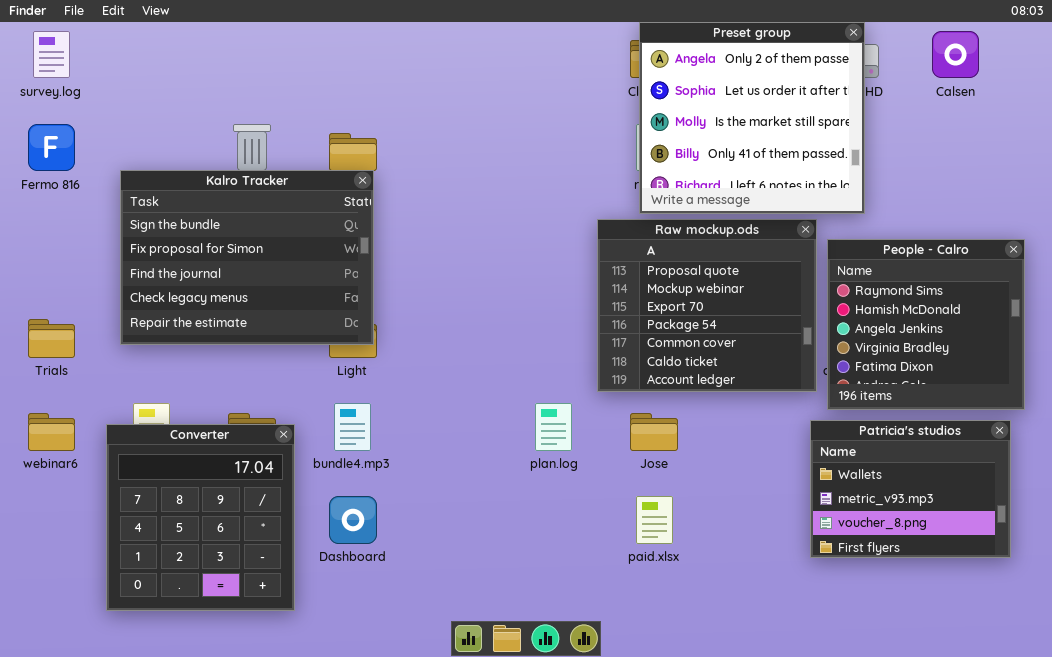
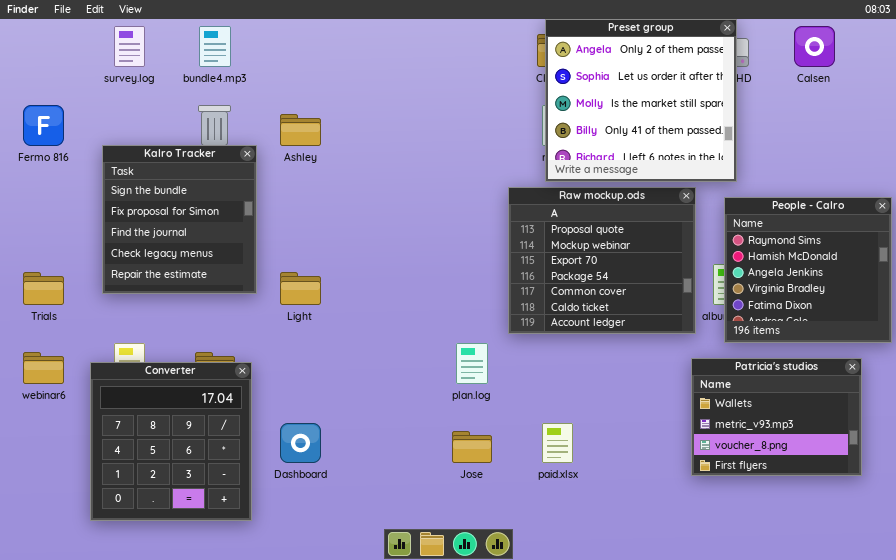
survey.log: [33,31,70,78] -> [114,26,145,67], moved
Kalro Tracker: [120,170,374,345] -> [102,145,257,294], resized
People - Calro: [827,239,1025,410] -> [724,197,892,343], moved
bundle4.mp3: [334,403,371,451] -> [199,26,231,67], moved
Jose: [630,413,678,451] -> [452,431,492,463], moved

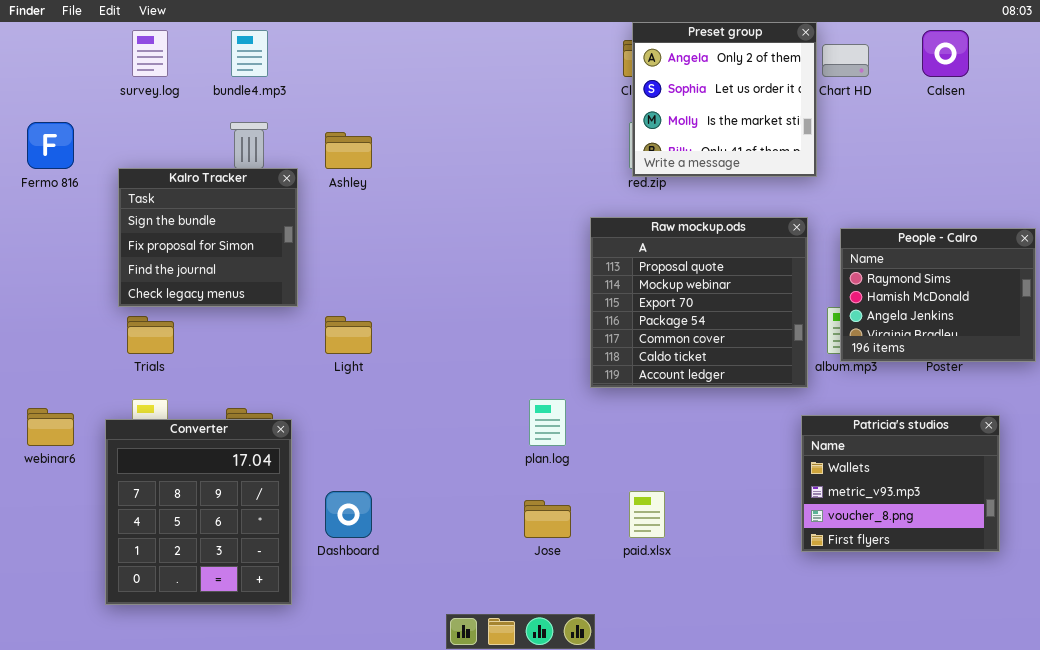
Preset group: [545,19,737,182] -> [632,22,817,177], resized
Kalro Tracker: [102,145,257,294] -> [118,168,298,307], resized
People - Calro: [724,197,892,343] -> [840,228,1036,362], resized
Trials: [23,272,64,305] -> [127,316,174,354], moved

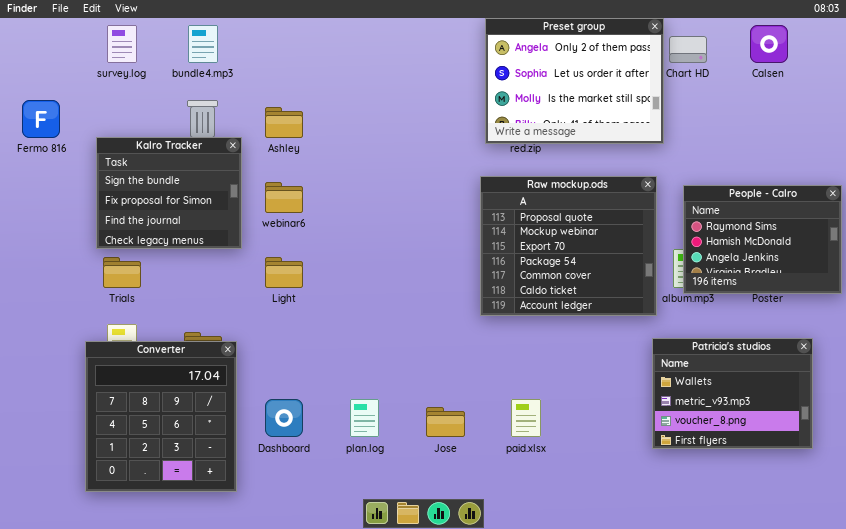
Preset group: [632,22,817,177] -> [485,18,664,144], resized
plan.log: [529,399,566,446] -> [350,399,379,437], moved
webinar6: [27,408,74,446] -> [265,182,303,213], moved

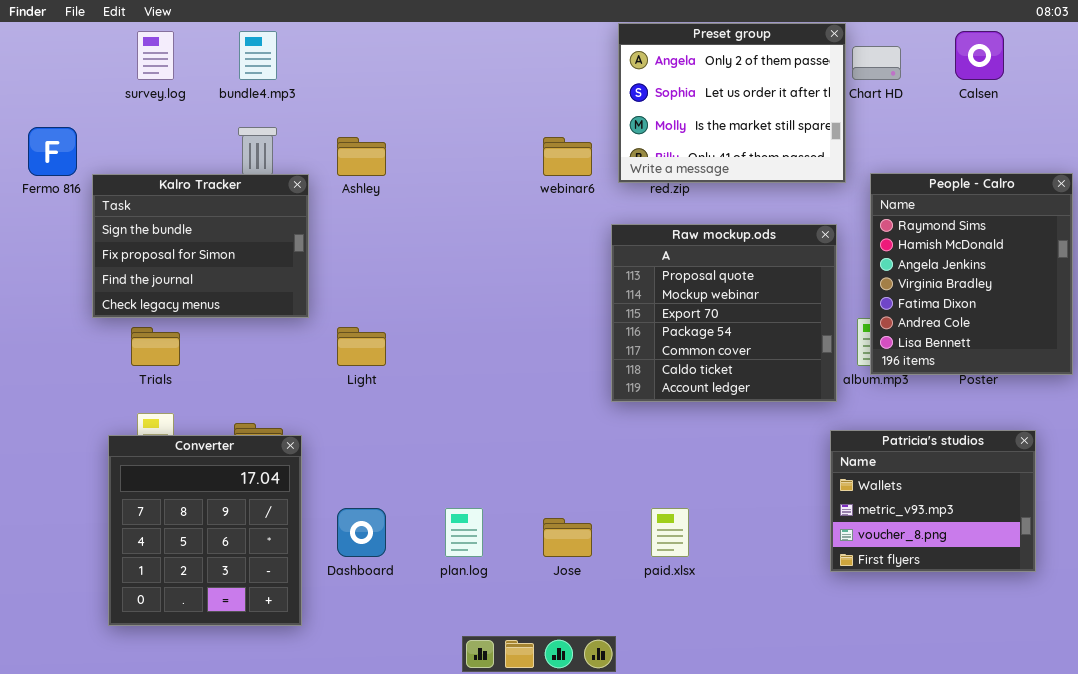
Kalro Tracker: [96,137,242,249] -> [92,174,309,318], resized
webinar6: [265,182,303,213] -> [543,137,592,176], moved
People - Calro: [683,185,842,294] -> [870,173,1073,375], resized

